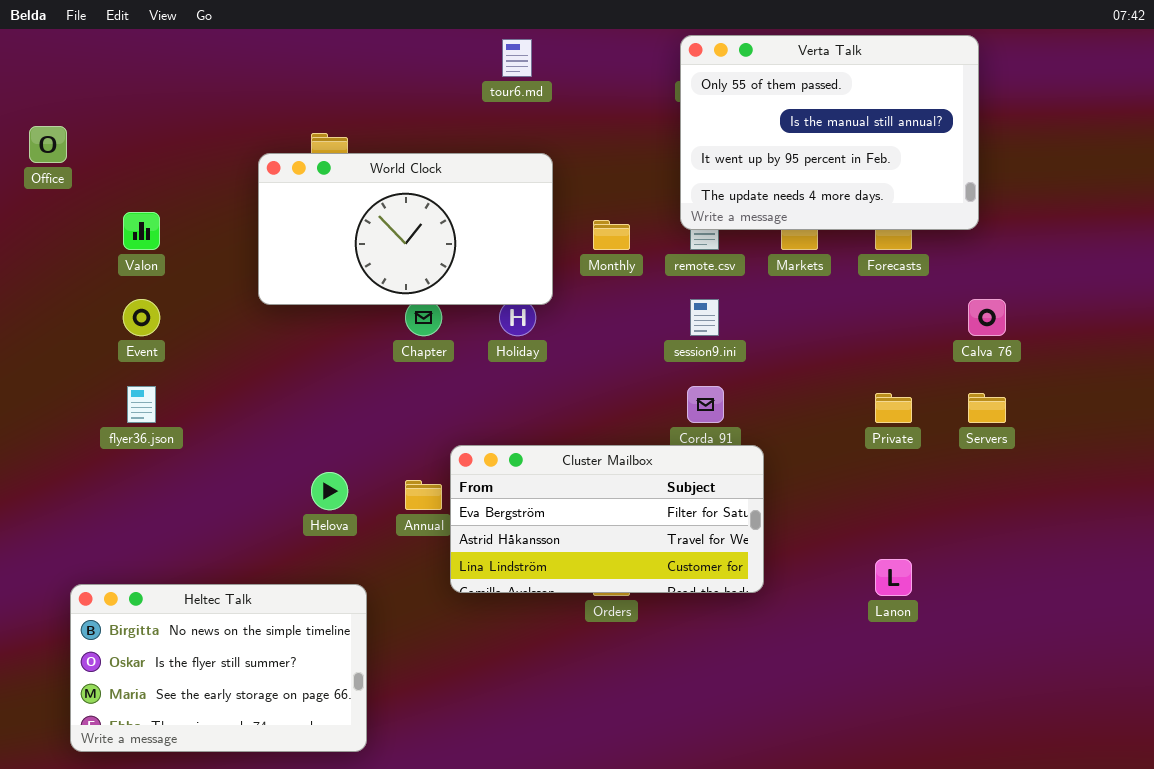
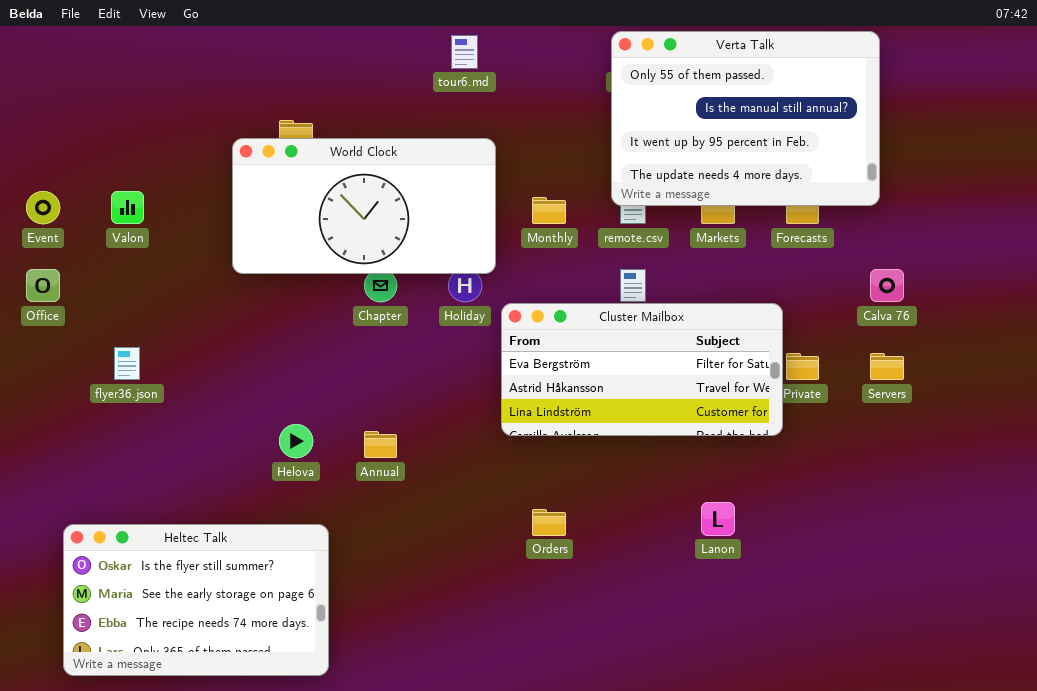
Office: [29,126,67,163] -> [26,269,60,302], moved
Event: [123,299,160,336] -> [26,191,60,224], moved
Cluster Mailbox: [450,445,764,593] -> [501,303,783,436], moved
Lanon: [875,559,912,596] -> [701,502,735,536], moved
Heltec Talk: [70,584,367,752] -> [63,524,329,676], scrolled down 1 row

